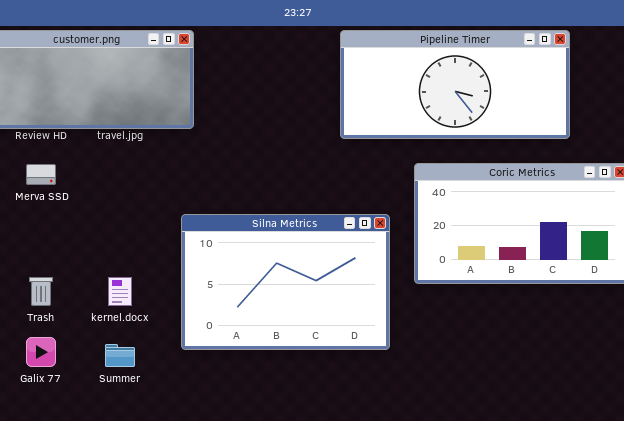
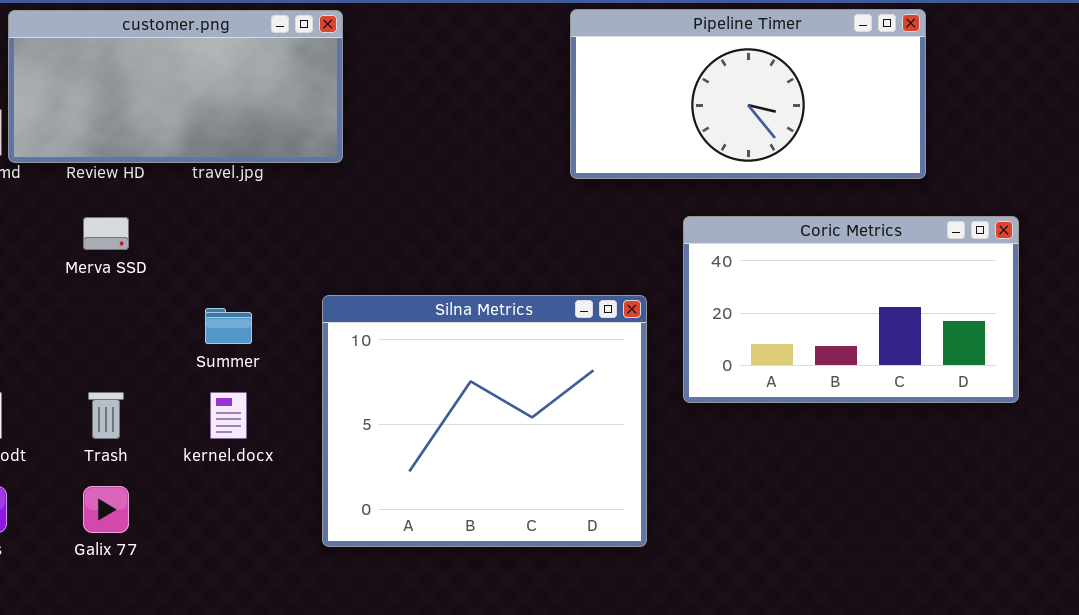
Silna Metrics: [181,214,390,350] -> [322,295,647,547], resized
Summer: [105,344,135,367] -> [205,308,252,344], moved

